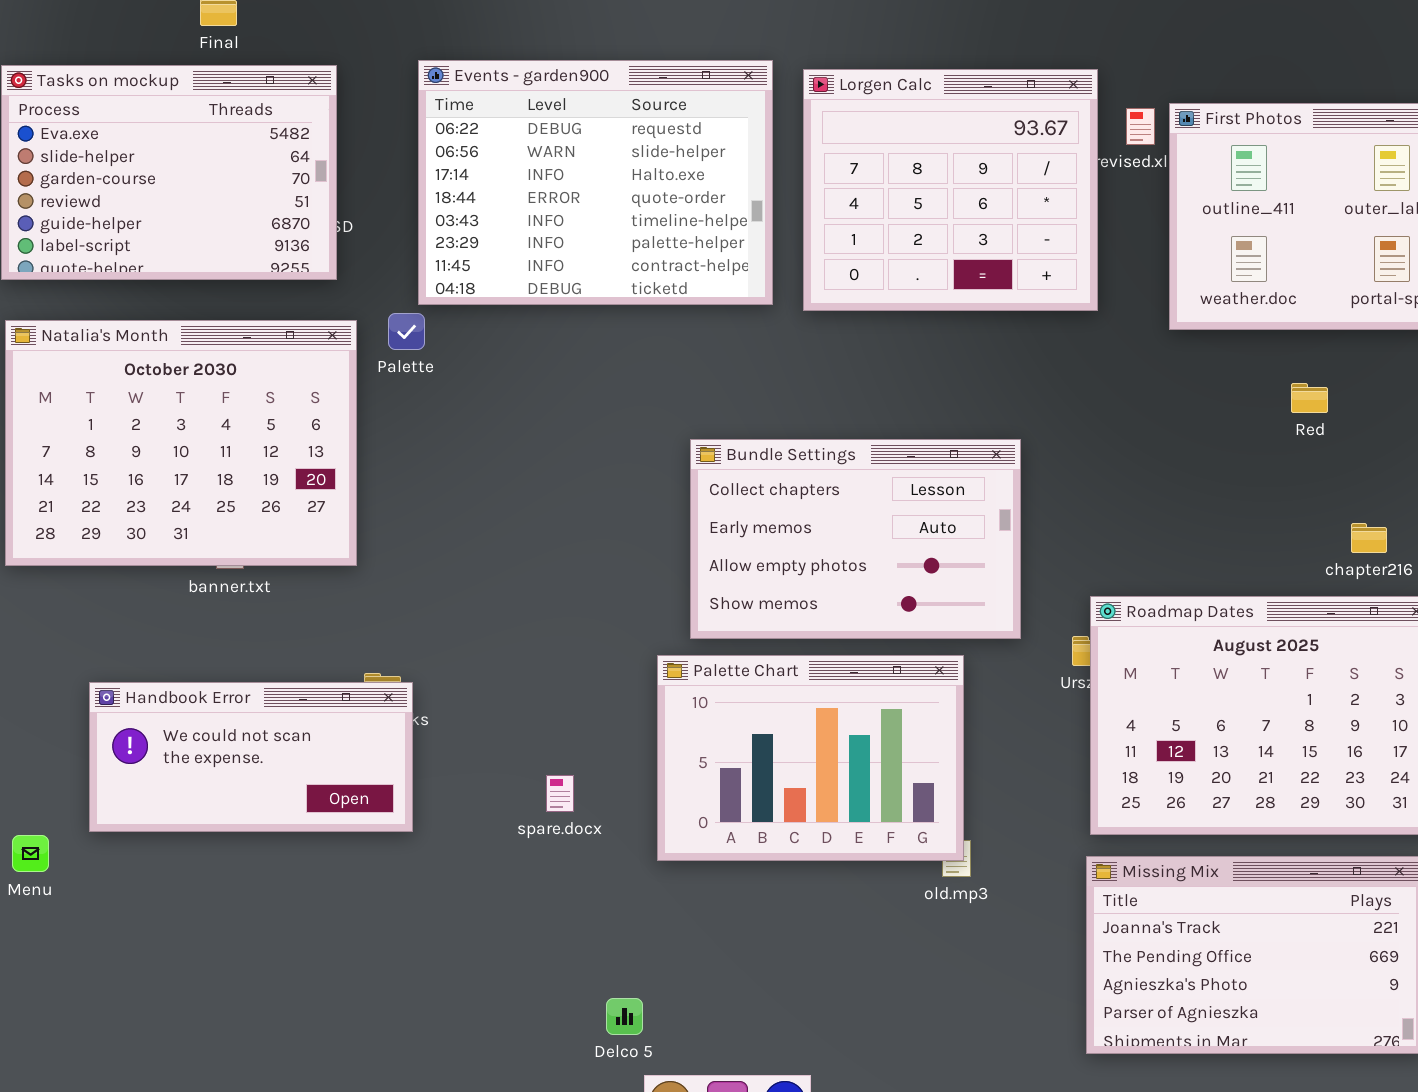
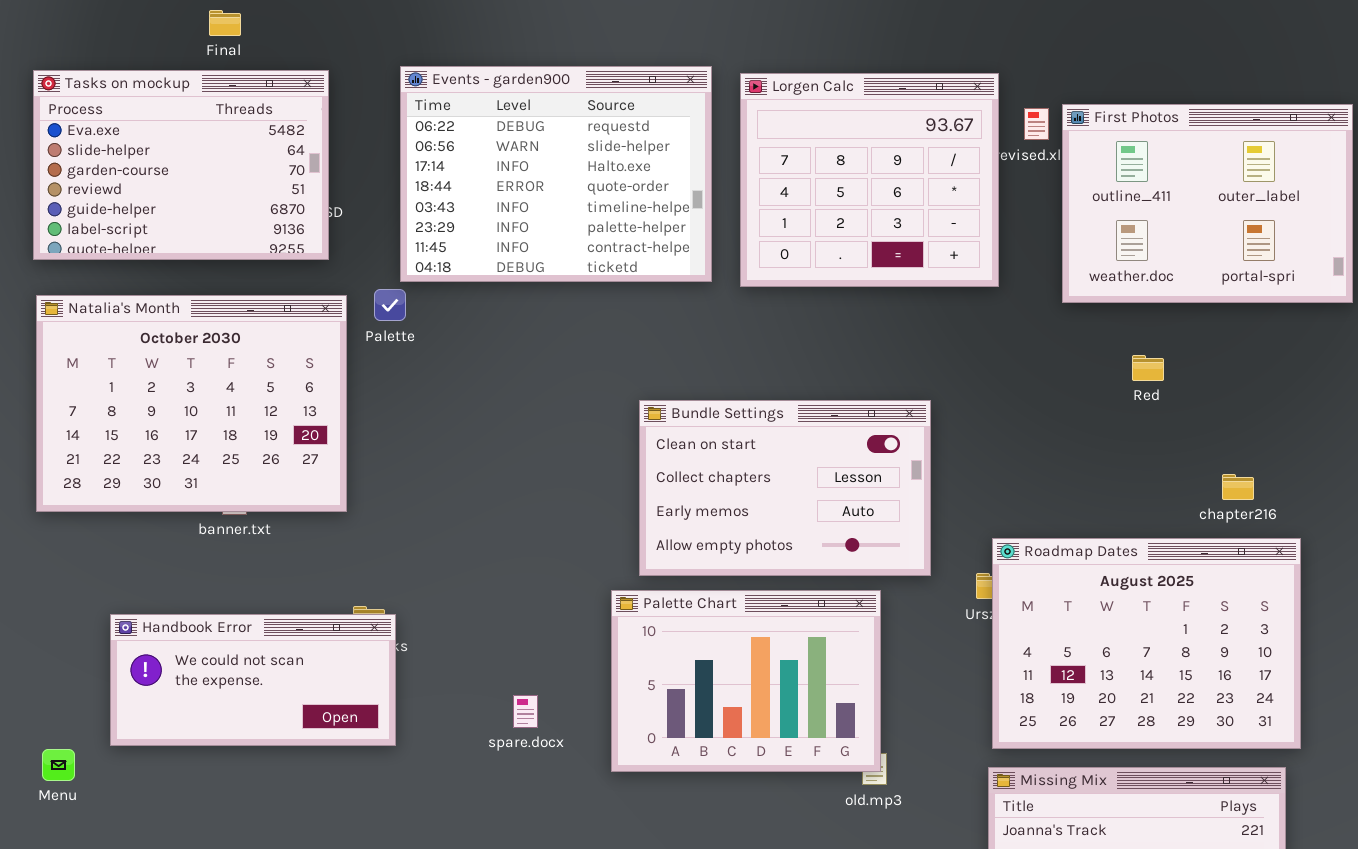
Red: [1291,383,1328,413] -> [1132,355,1164,381], moved
Bundle Settings: [690,439,1021,639] -> [639,400,931,576], scrolled up 1 row

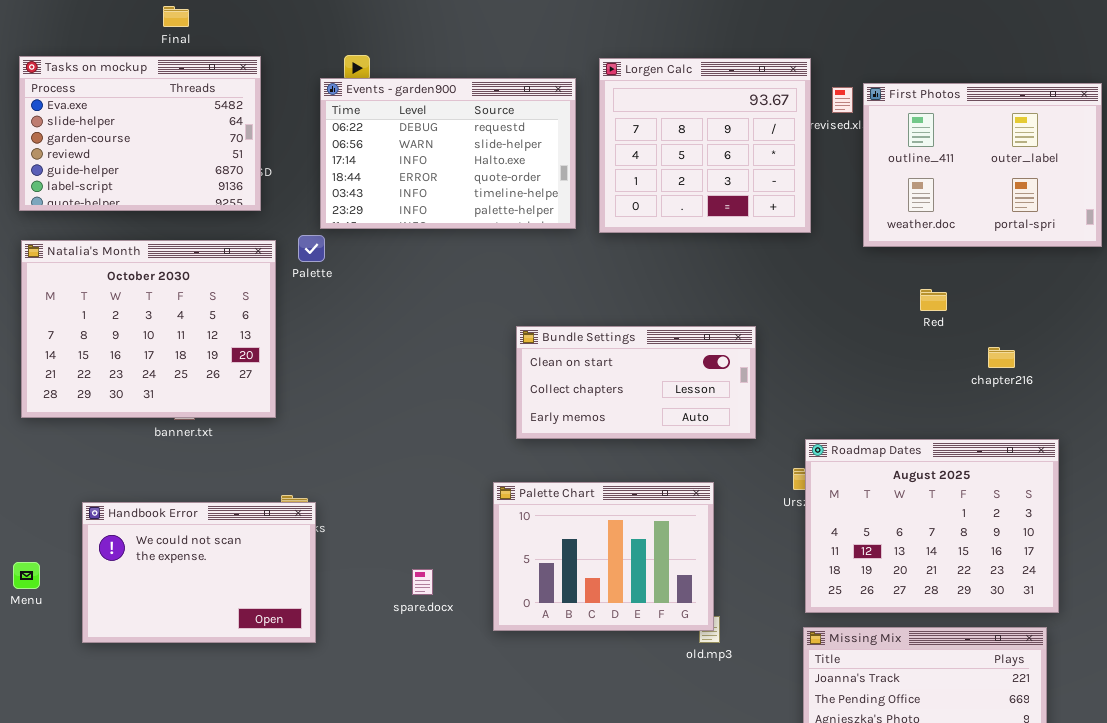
Events - garden900: [400,66,712,282] -> [320,78,576,229], resized
Bundle Settings: [639,400,931,576] -> [516,326,756,439], resized
chapter216: [1222,474,1254,500] -> [988,347,1015,368], moved
Handbook Error: [110,614,396,746] -> [82,502,316,643], resized
Menu: [42,749,75,781] -> [13,562,40,589], moved

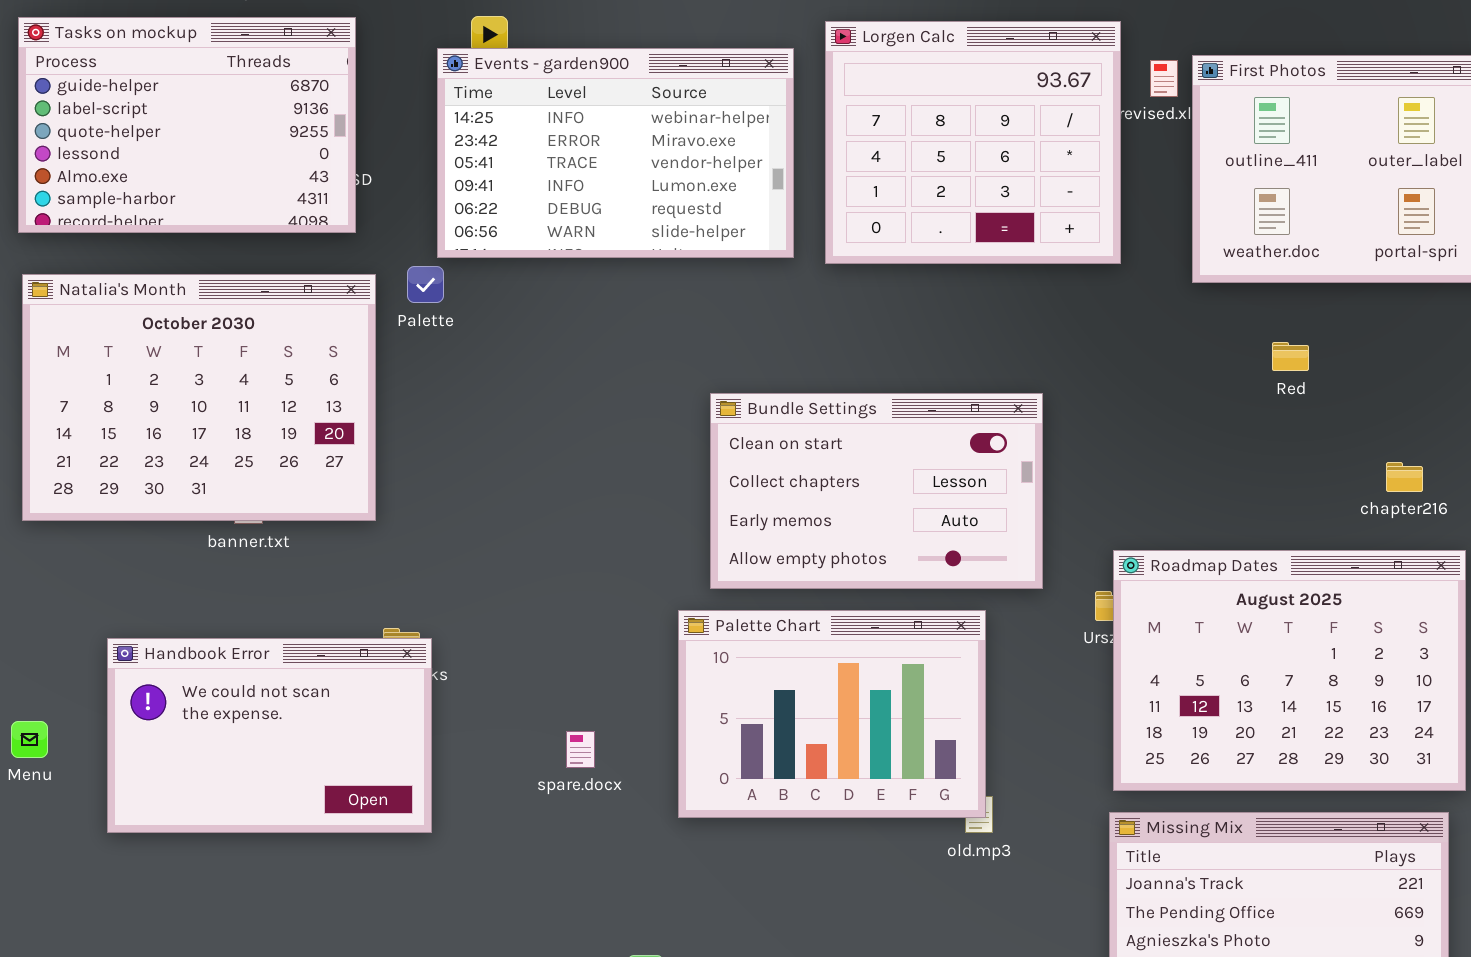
Tasks on mockup: [19,56,261,211] -> [18,17,356,233], scrolled down 4 rows
Events - garden900: [320,78,576,229] -> [437,48,794,258], scrolled up 4 rows
Bundle Settings: [516,326,756,439] -> [710,393,1043,589], resized
chapter216: [988,347,1015,368] -> [1386,462,1423,492], moved

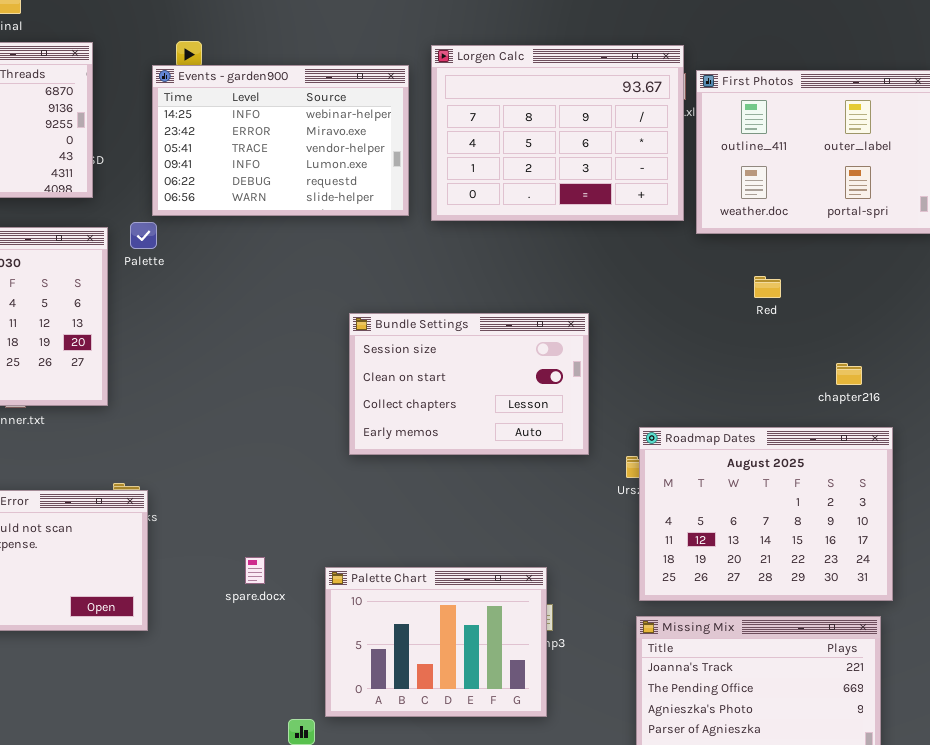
Lorgen Calc: [825,21,1121,264] -> [431,45,684,221], resized
Bundle Settings: [710,393,1043,589] -> [349,313,589,455], scrolled up 1 row
Palette Chart: [678,610,986,818] -> [325,567,547,717], moved

